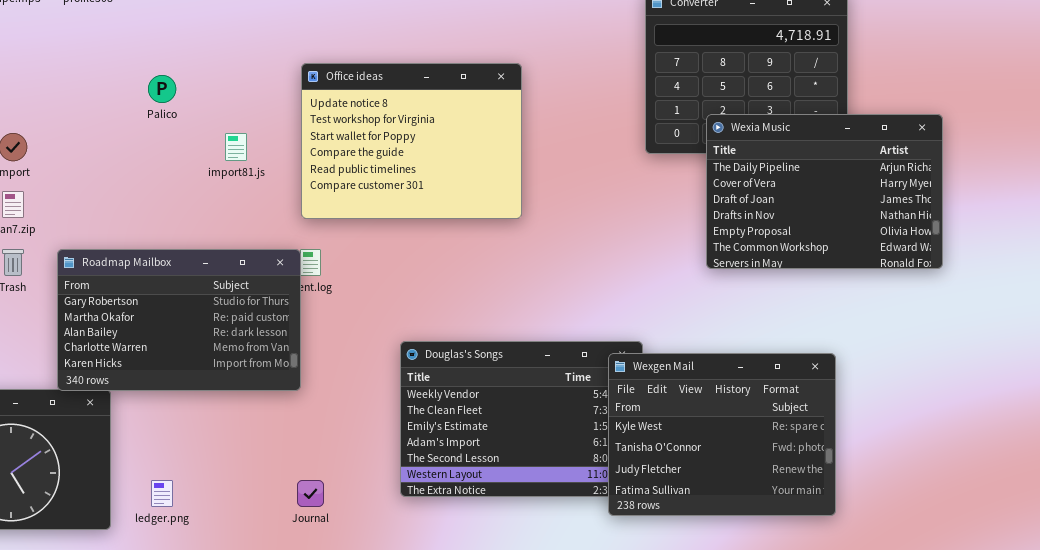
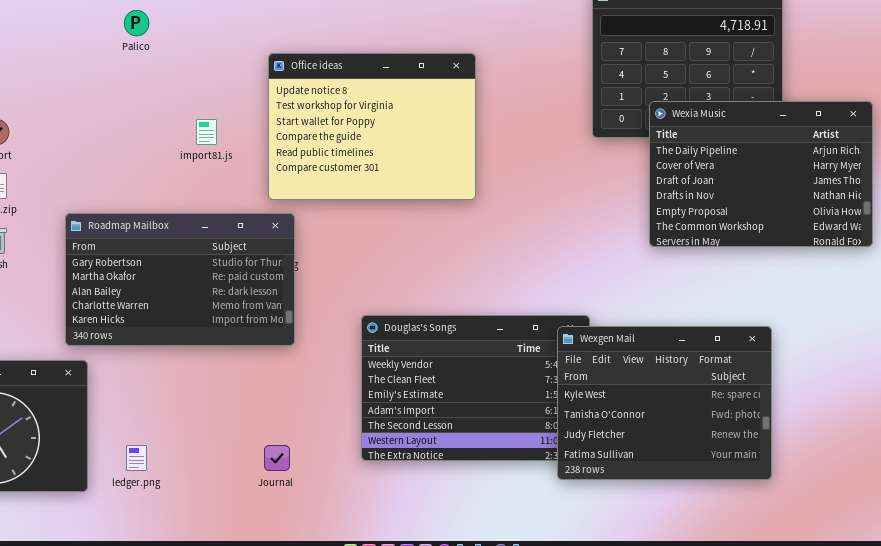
Palico: [148,75,176,103] -> [124,10,149,36], moved
Roadmap Mailbox: [57,249,301,391] -> [65,213,295,346], moved

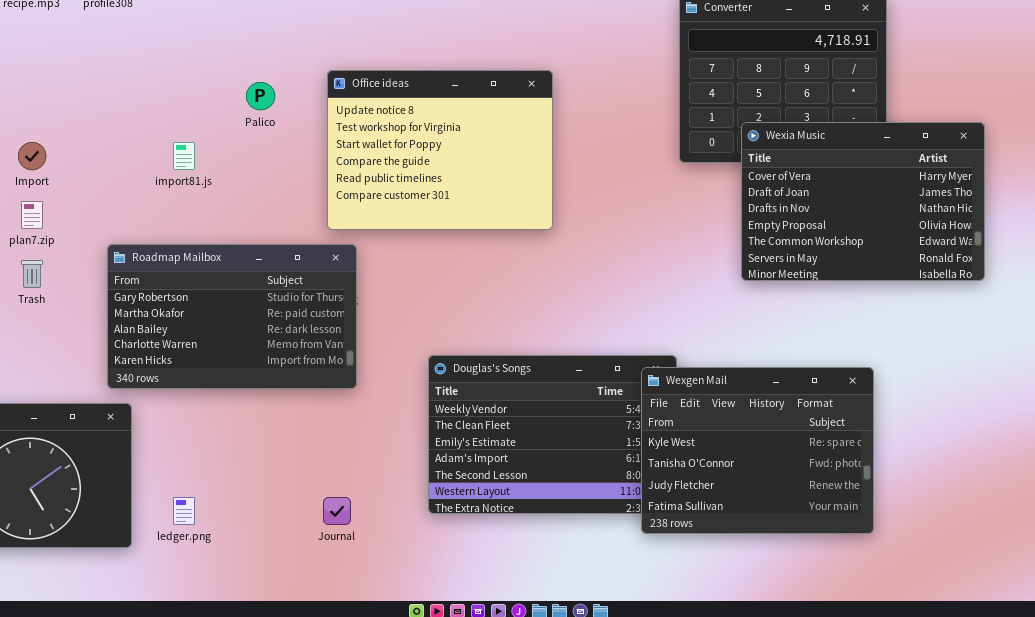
Palico: [124,10,149,36] -> [246,82,275,110], moved
Wexia Music: [649,101,873,247] -> [741,122,985,281], scrolled down 1 row
import81.js: [196,119,217,145] -> [173,142,195,170], moved

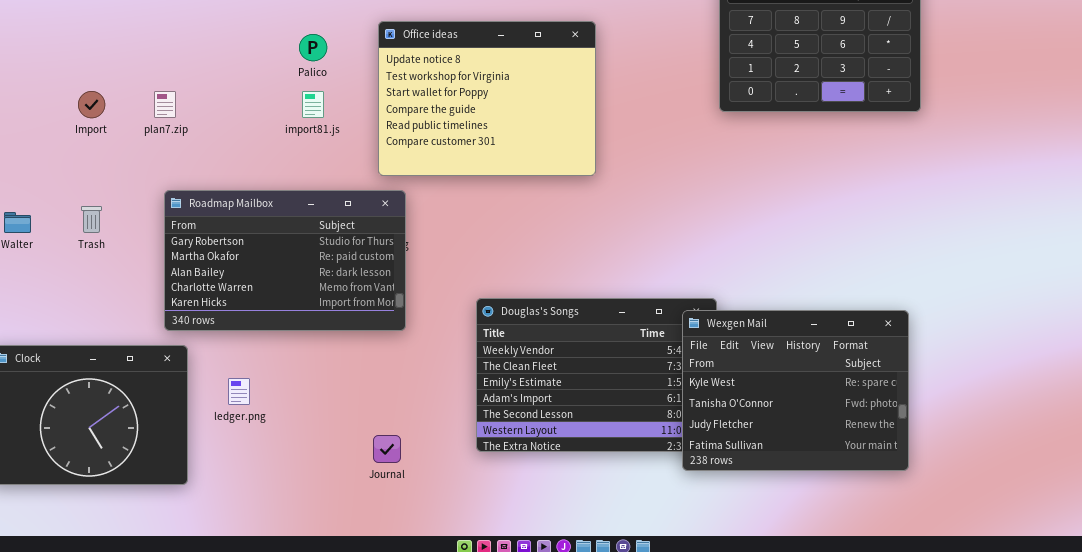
Wexia Music: [741,122,985,281] -> none, closed
import81.js: [173,142,195,170] -> [302,91,324,118], moved
plan7.zip: [21,201,43,229] -> [154,91,176,118], moved
ledger.png: [173,497,195,525] -> [228,378,250,405], moved

